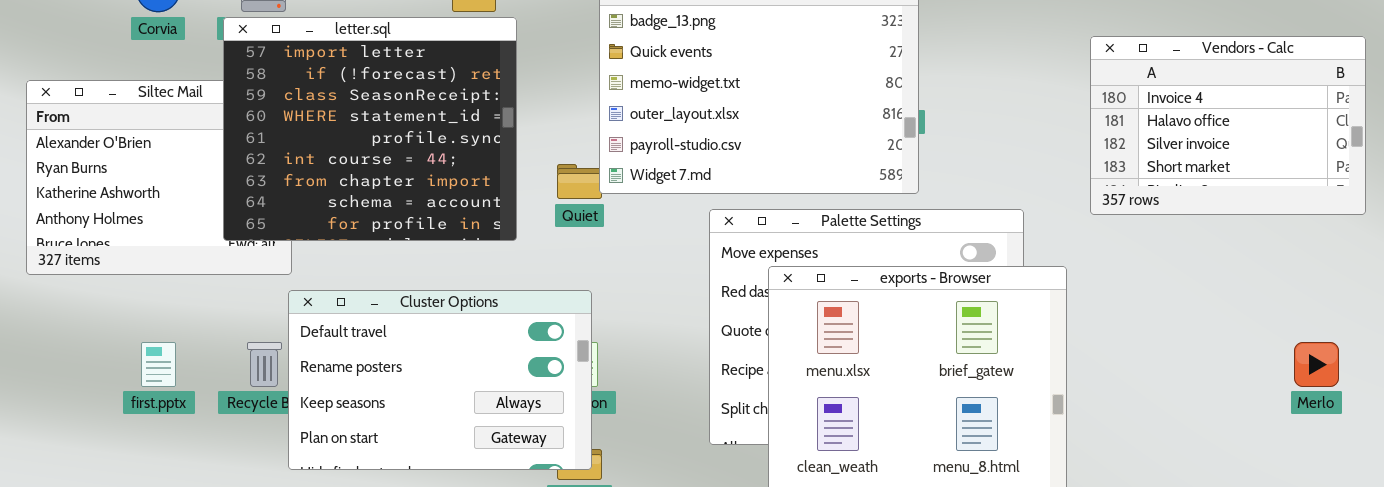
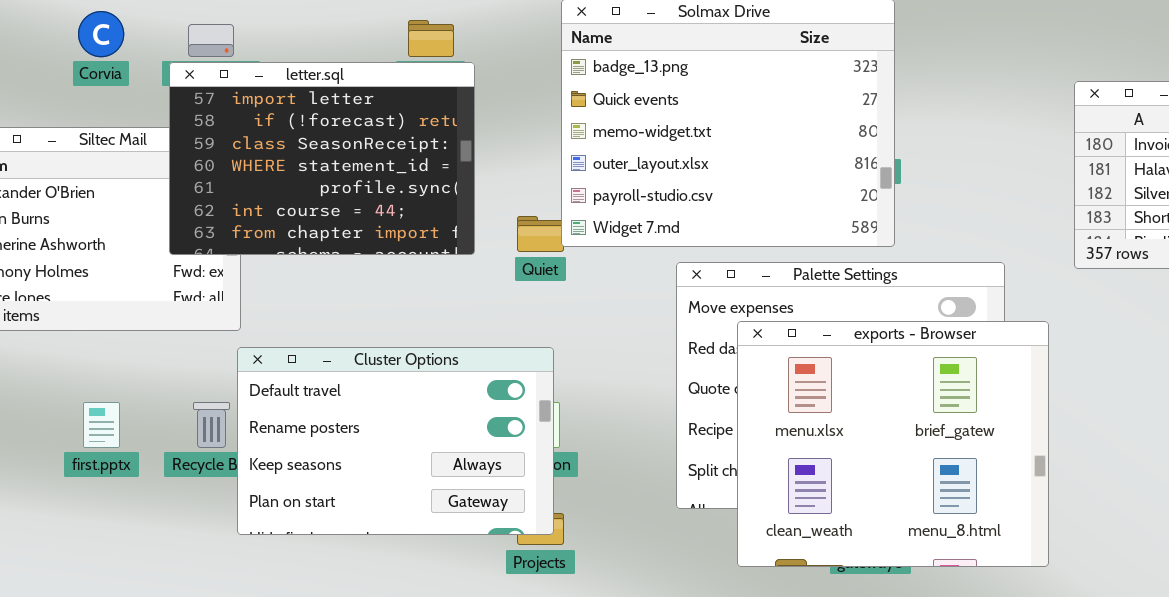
letter.sql: [223,17,517,241] -> [169,62,475,255], resized

